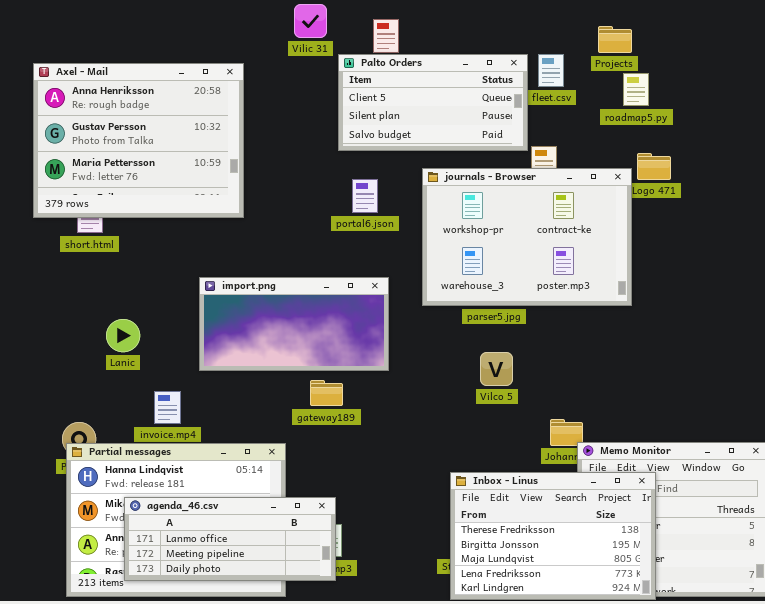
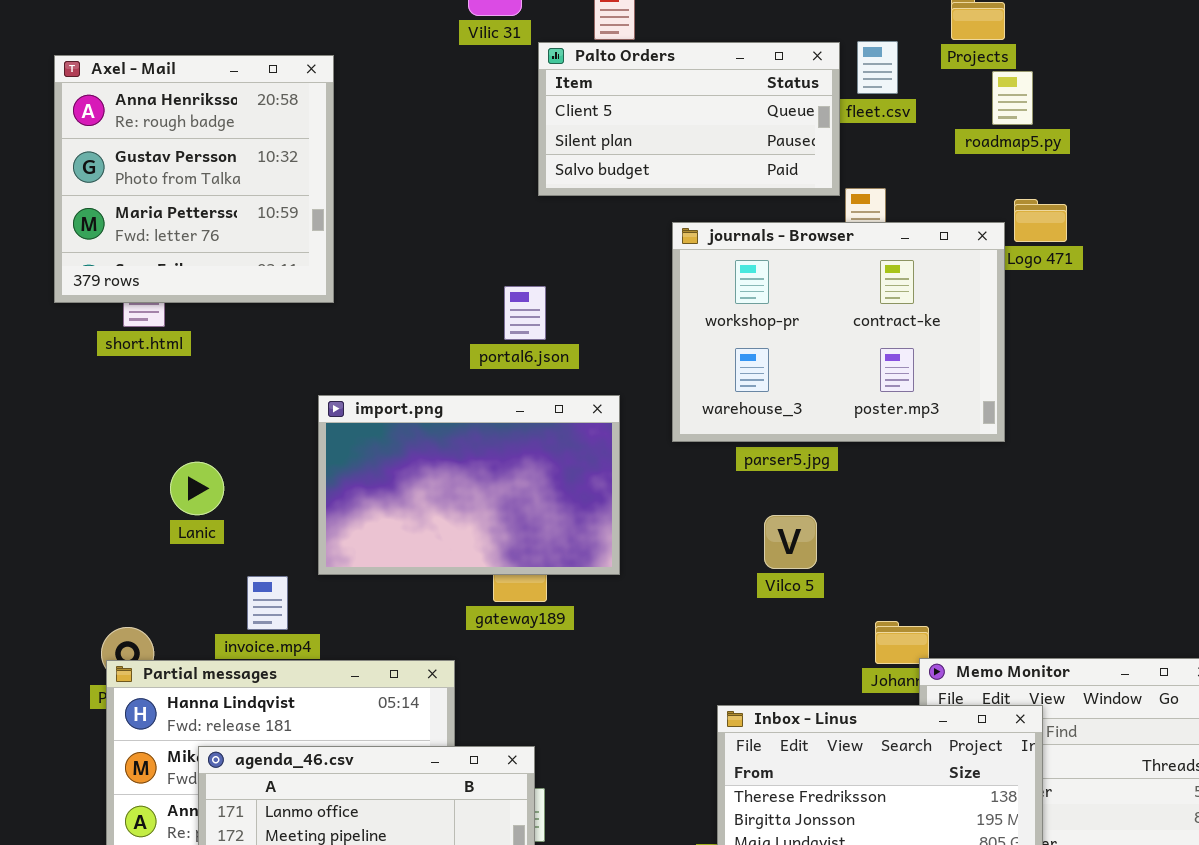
Axel - Mail: [33,63,244,218] -> [54,55,334,303], resized
portal6.json: [352,179,378,213] -> [504,286,546,340], moved
import.png: [199,277,389,371] -> [318,395,620,575], resized

